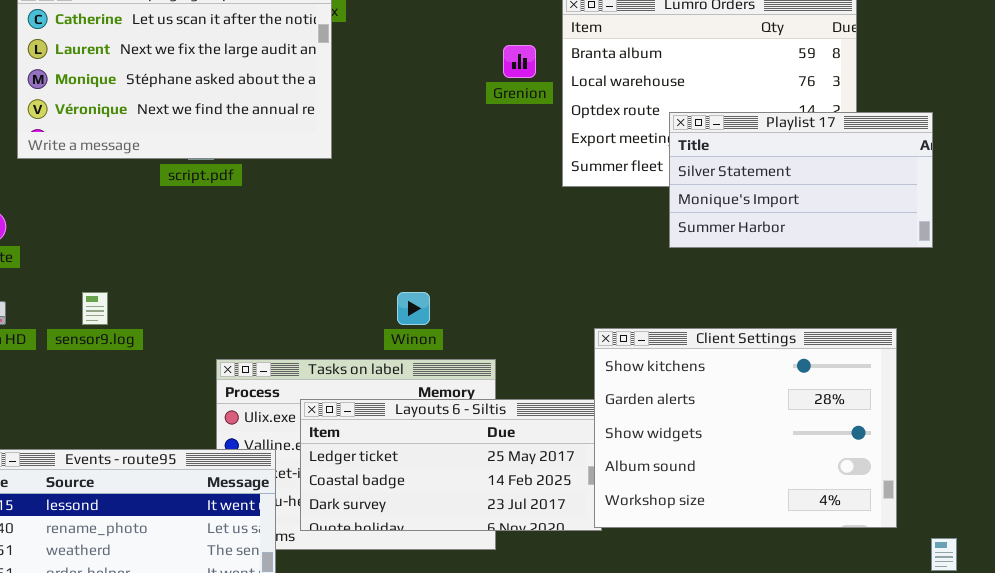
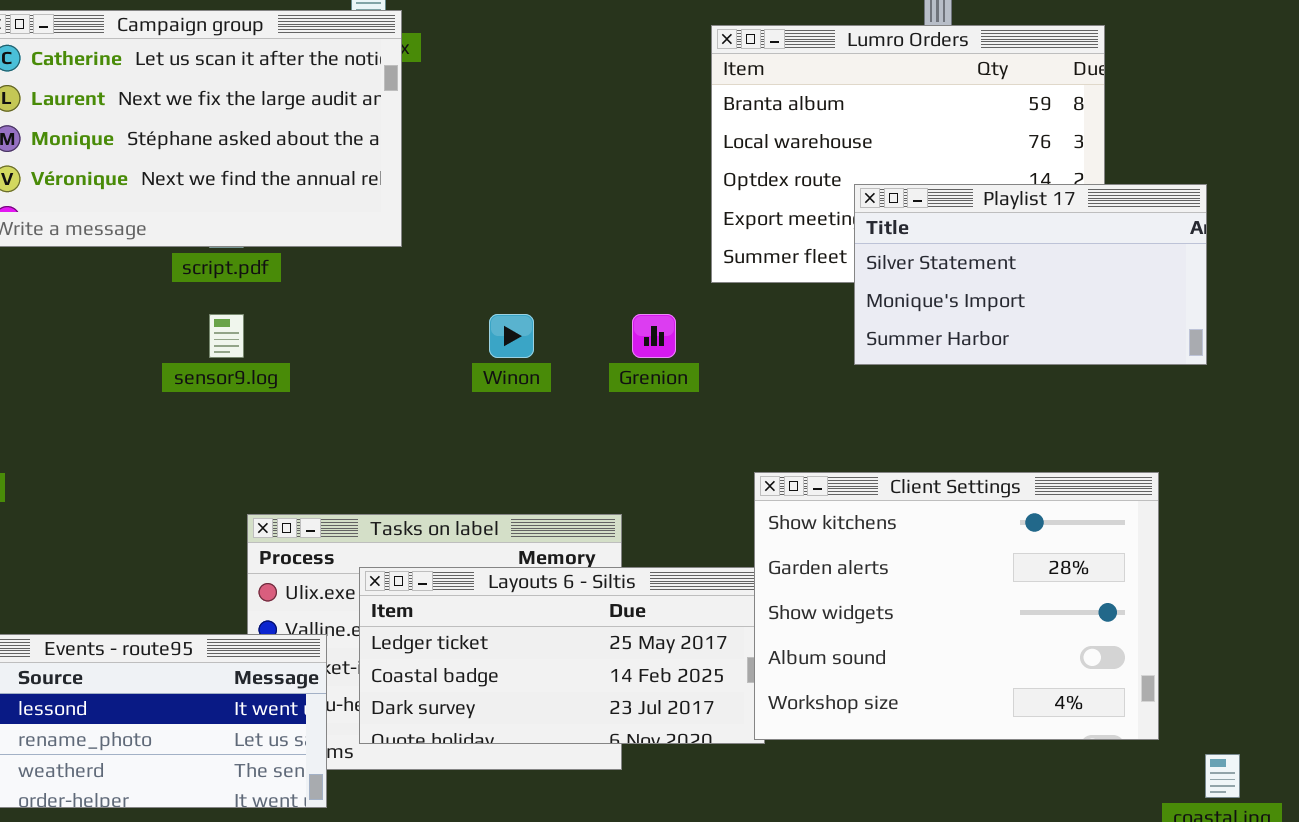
Grenion: [503,45,536,78] -> [632,314,676,358], moved
sensor9.log: [82,292,108,325] -> [209,314,244,358], moved
Winon: [397,292,430,325] -> [489,314,534,358], moved

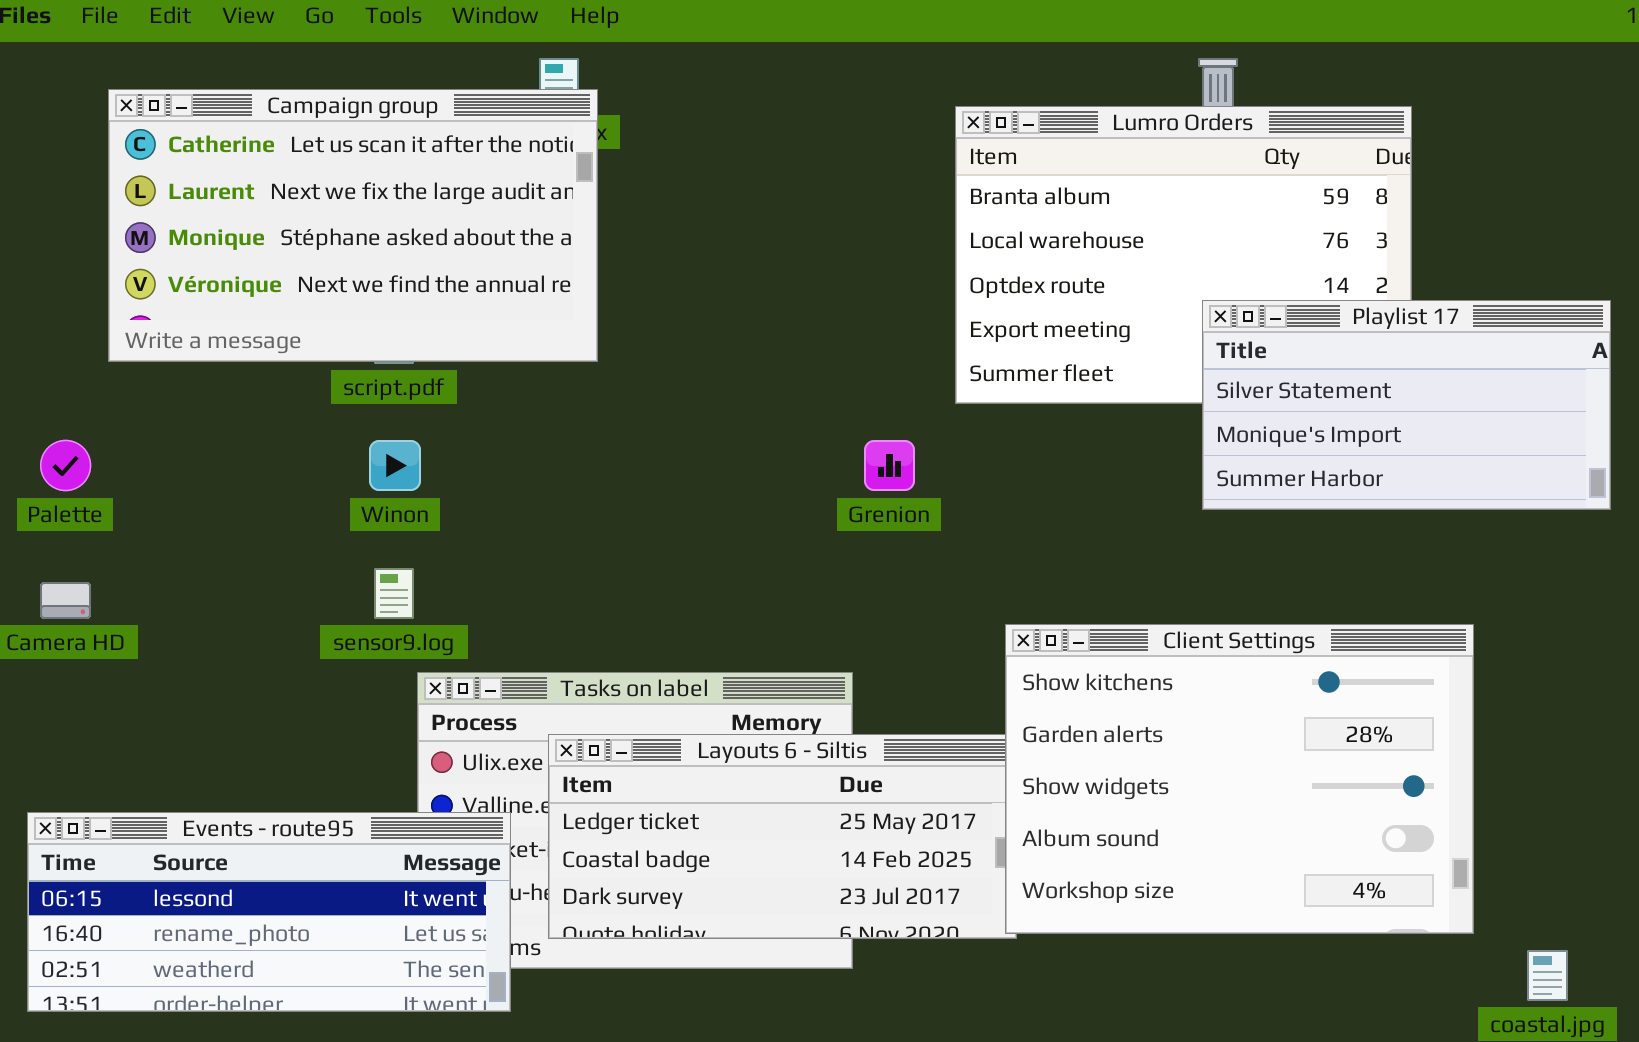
Playlist 17: [854,184,1207,365] -> [1202,300,1611,510], moved
sensor9.log: [209,314,244,358] -> [374,568,414,619], moved
Winon: [489,314,534,358] -> [369,440,421,491], moved

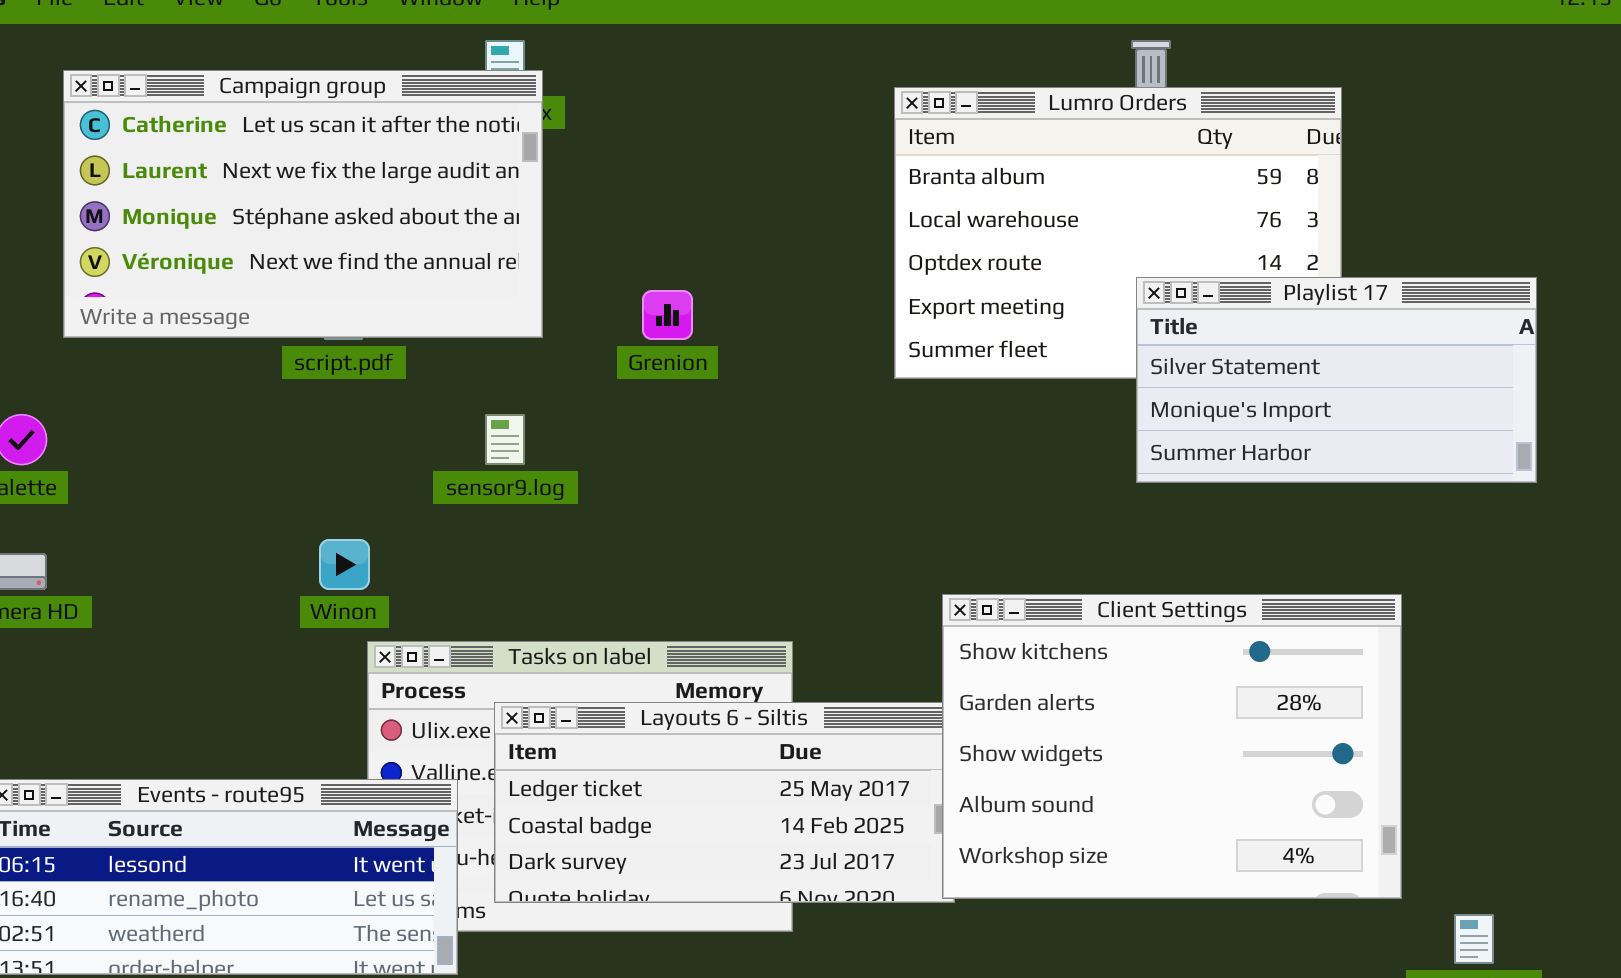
Winon: [369,440,421,491] -> [319,539,370,590], moved
Grenion: [864,440,915,491] -> [642,290,693,340], moved
sensor9.log: [374,568,414,619] -> [485,414,525,465], moved

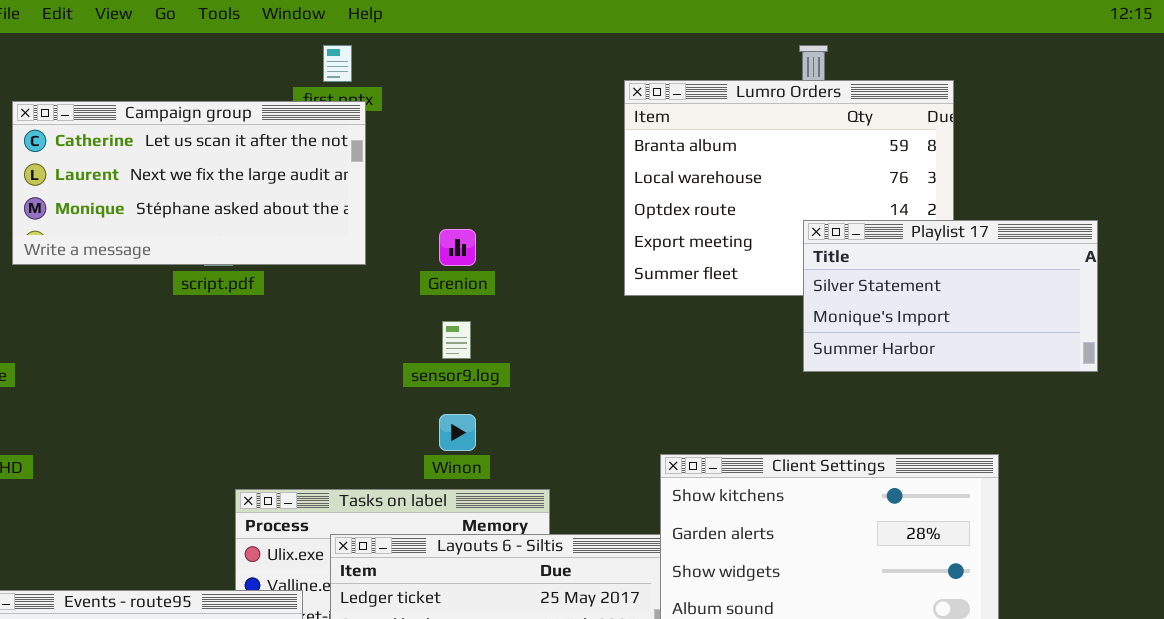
Campaign group: [63,70,543,338] -> [12,101,366,265], resized
sensor9.log: [485,414,525,465] -> [442,321,471,359], moved
Winon: [319,539,370,590] -> [439,414,476,451], moved

